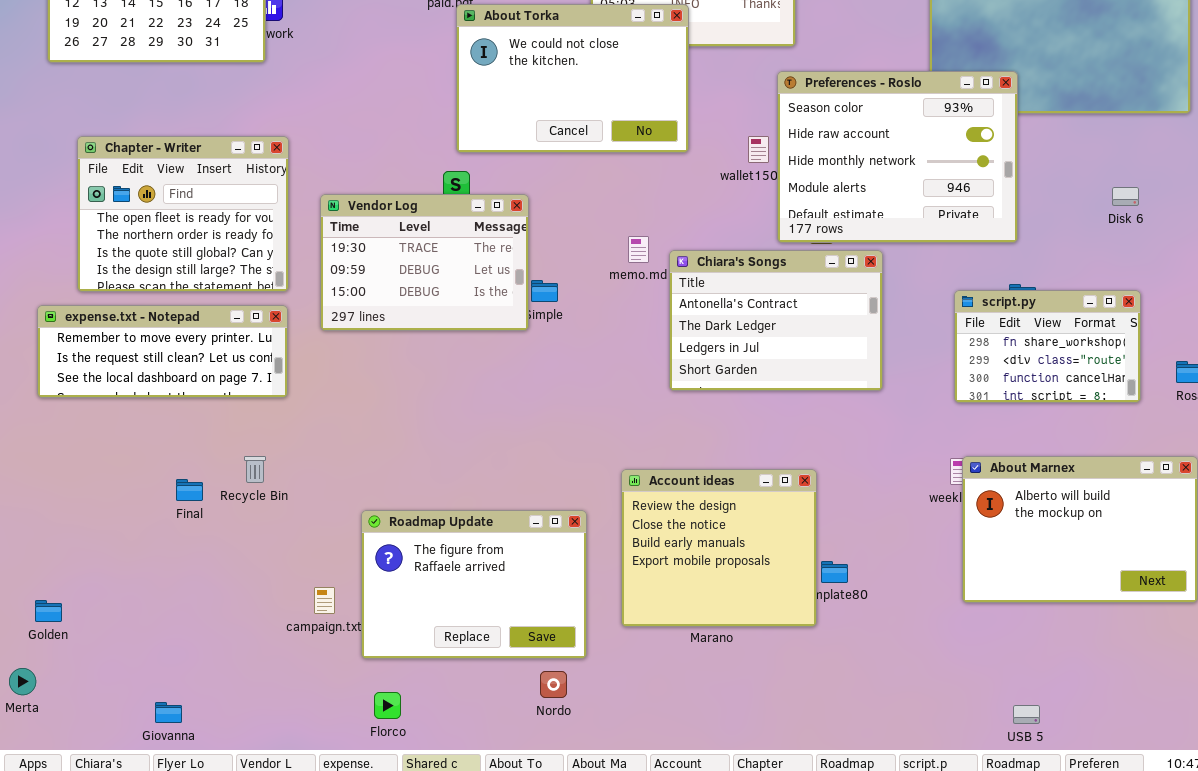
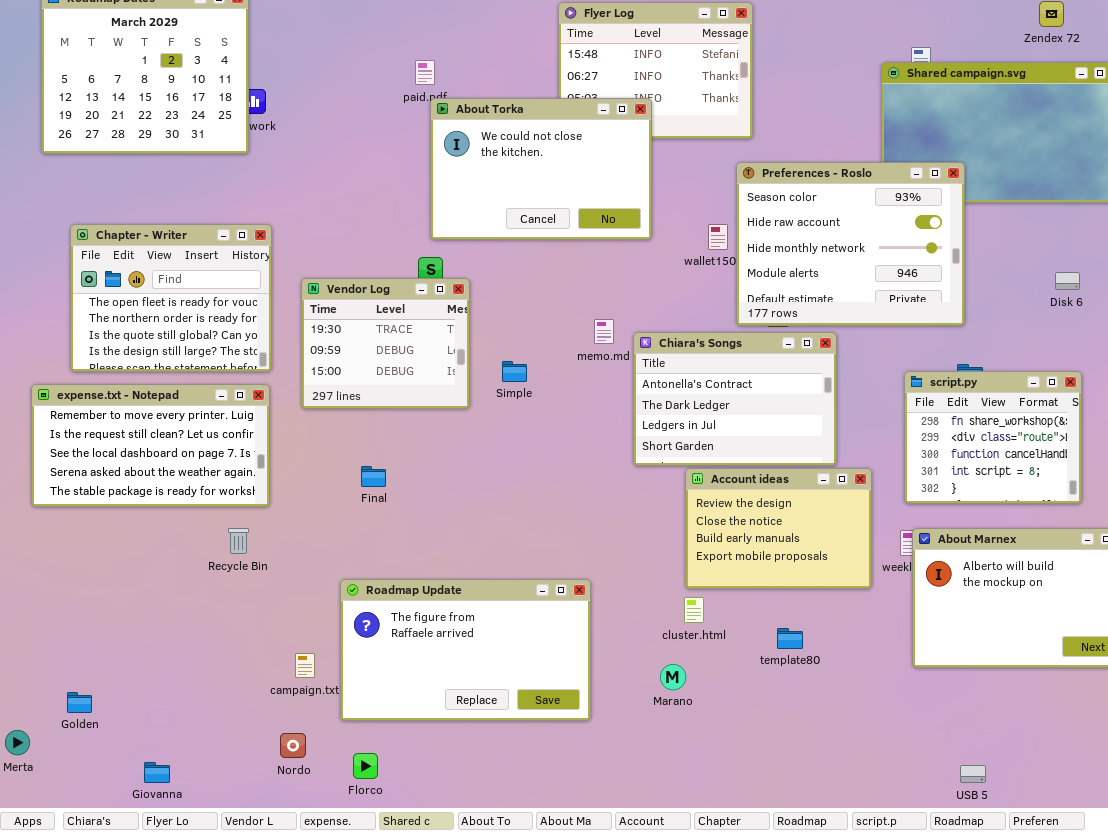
Vendor Log: [320,194,529,331] -> [301,278,470,409], resized
script.py: [954,290,1141,403] -> [904,371,1082,504], resized
expense.txt - Notepad: [37,305,288,398] -> [31,384,270,507], resized
Account ideas: [621,469,817,627] -> [685,468,872,589], moved, resized
Final: [176,479,203,501] -> [361,466,386,487], moved
Roadmap Update: [361,510,587,659] -> [340,579,591,721], resized
Golden: [35,600,62,622] -> [67,692,92,713], moved
Nordo: [540,671,567,698] -> [280,733,306,758], moved

